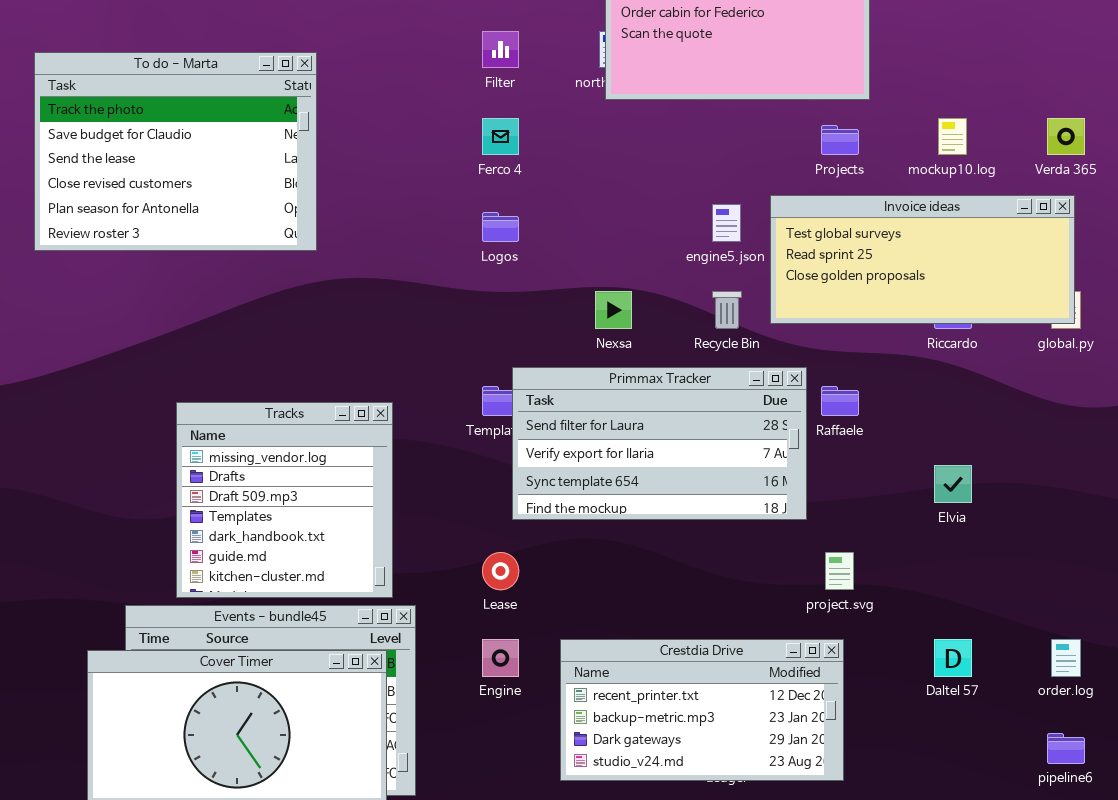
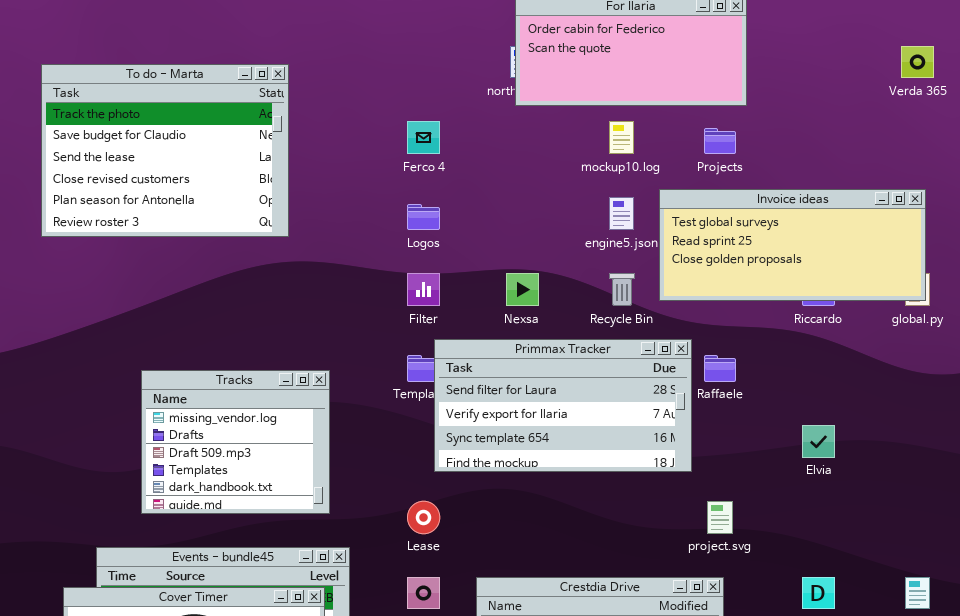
Filter: [482,31,519,68] -> [407,273,440,306], moved
To do - Marta: [34,52,317,251] -> [41,64,289,237], moved
mockup10.log: [938,118,967,155] -> [609,121,634,154], moved
Verda 365: [1047,118,1085,155] -> [901,46,934,78], moved
Tracks: [176,402,393,598] -> [141,370,330,514], resized

